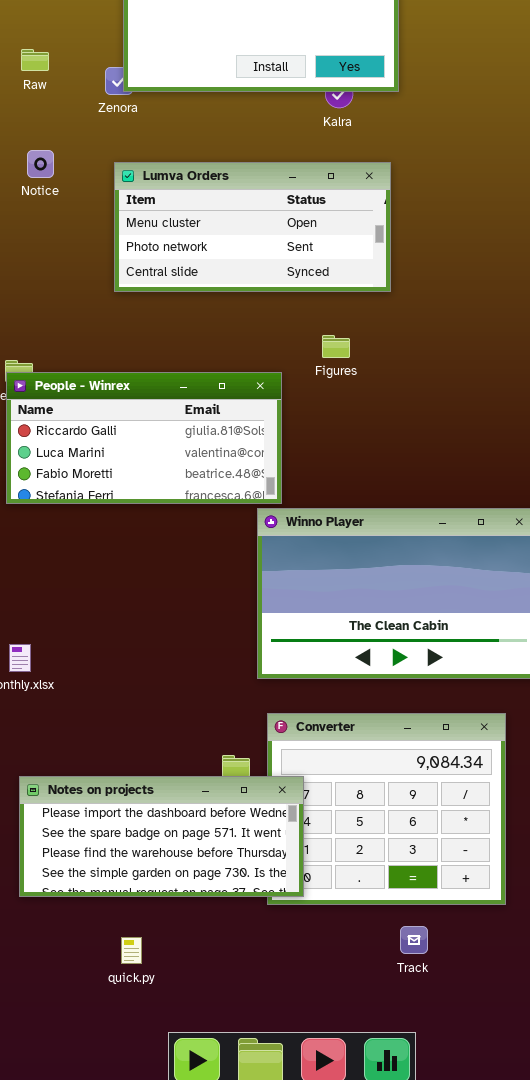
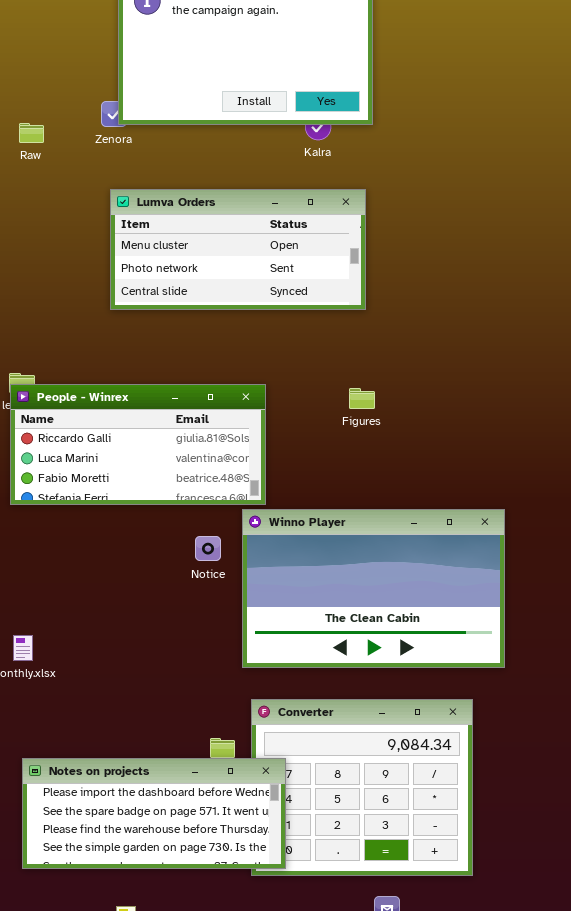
Raw: [21,49,49,71] -> [19,123,44,143], moved
Notice: [27,150,54,178] -> [195,536,221,561], moved
Figures: [322,335,350,358] -> [349,388,375,409], moved

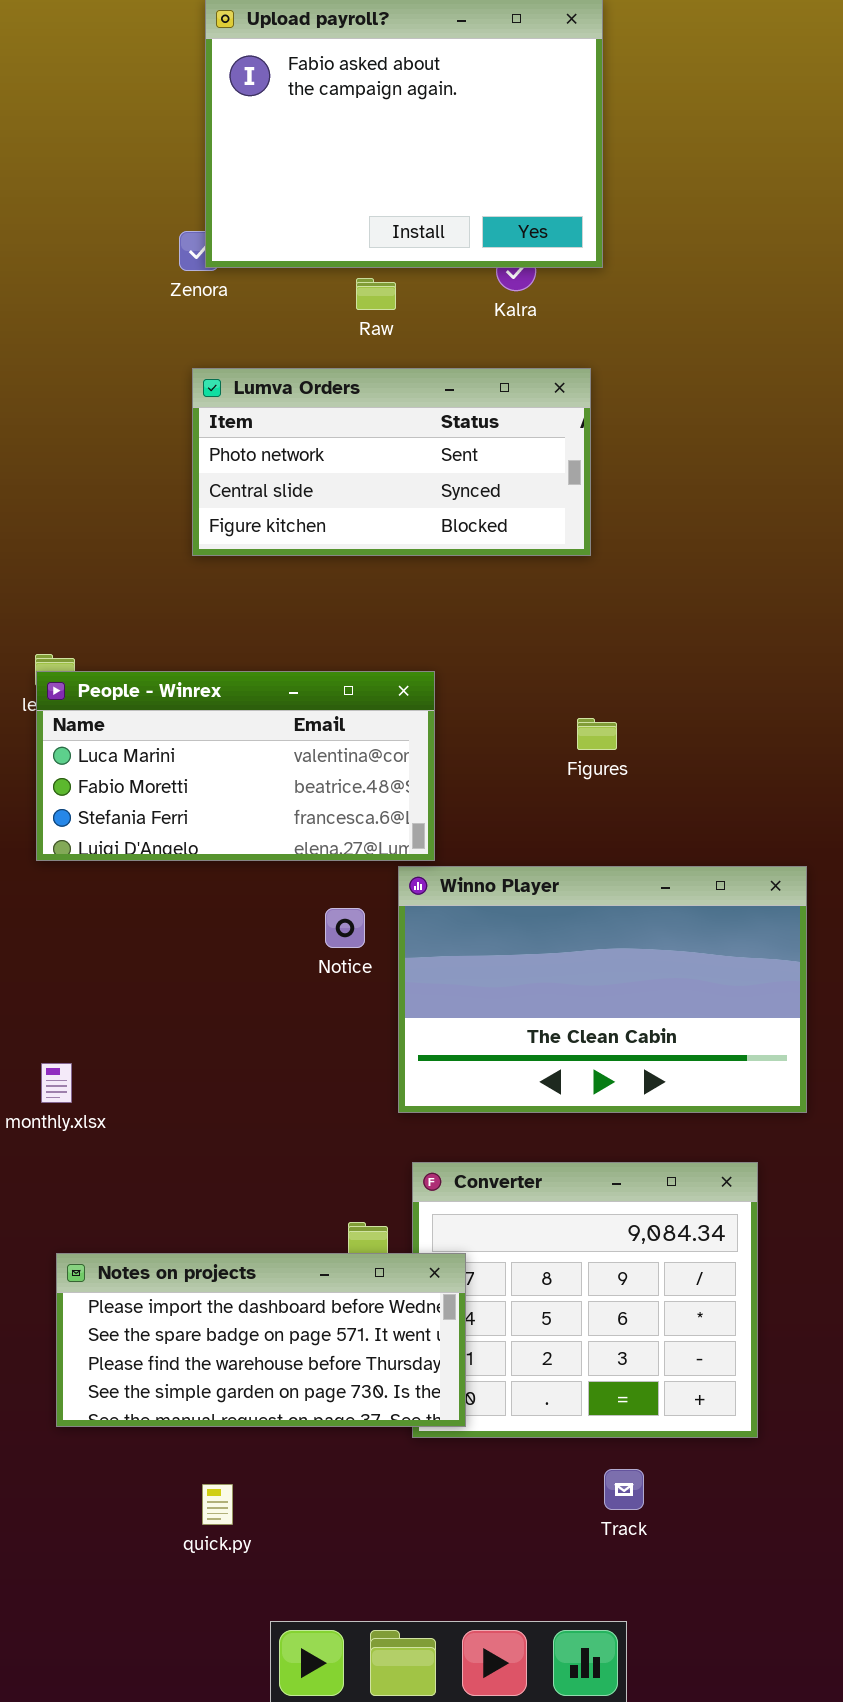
Raw: [19,123,44,143] -> [356,278,396,310], moved
Lumva Orders: [110,189,366,310] -> [192,368,591,556], scrolled down 1 row
People - Winrex: [10,384,266,505] -> [36,671,435,861], scrolled down 1 row
Figures: [349,388,375,409] -> [577,718,617,750], moved

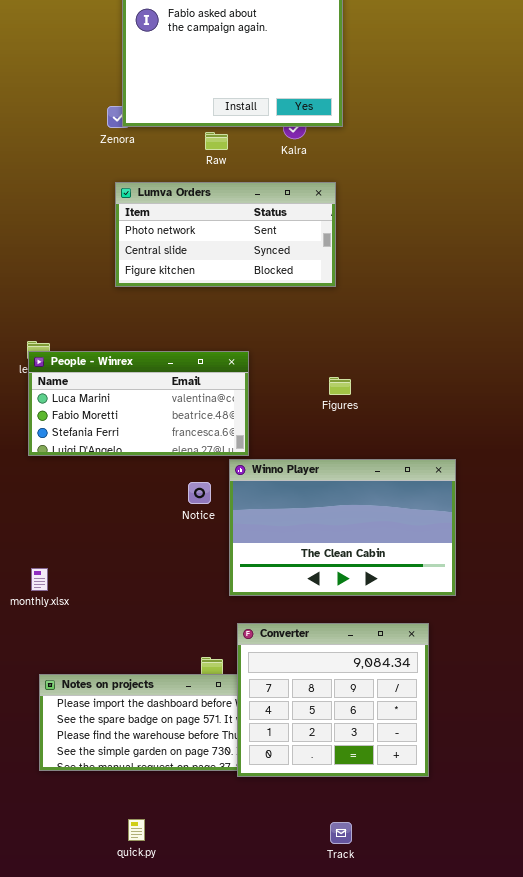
Converter: [412,1162,758,1438] -> [237,623,429,777], raised
Track: [604,1469,644,1510] -> [330,822,352,844], moved
quick.py: [202,1484,233,1525] -> [128,819,145,841], moved

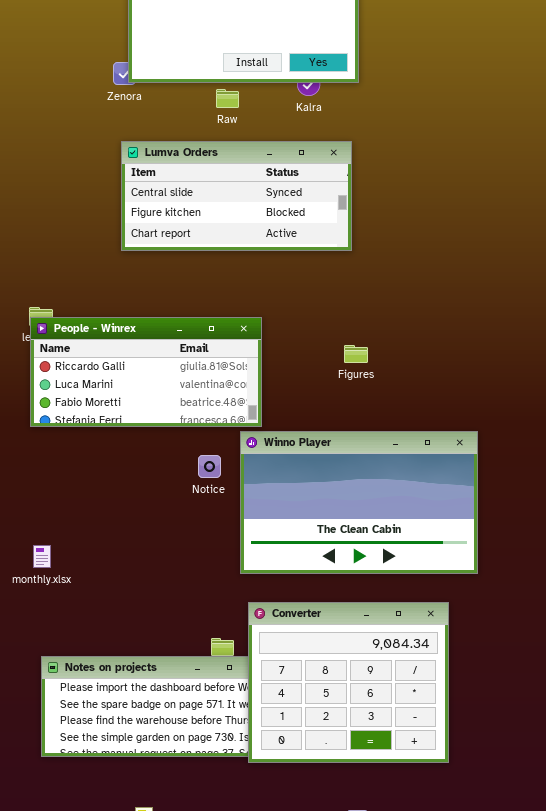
Lumva Orders: [115,182,336,287] -> [121,141,352,251], scrolled down 1 row
People - Winrex: [28,351,249,456] -> [30,317,262,427], scrolled up 1 row

